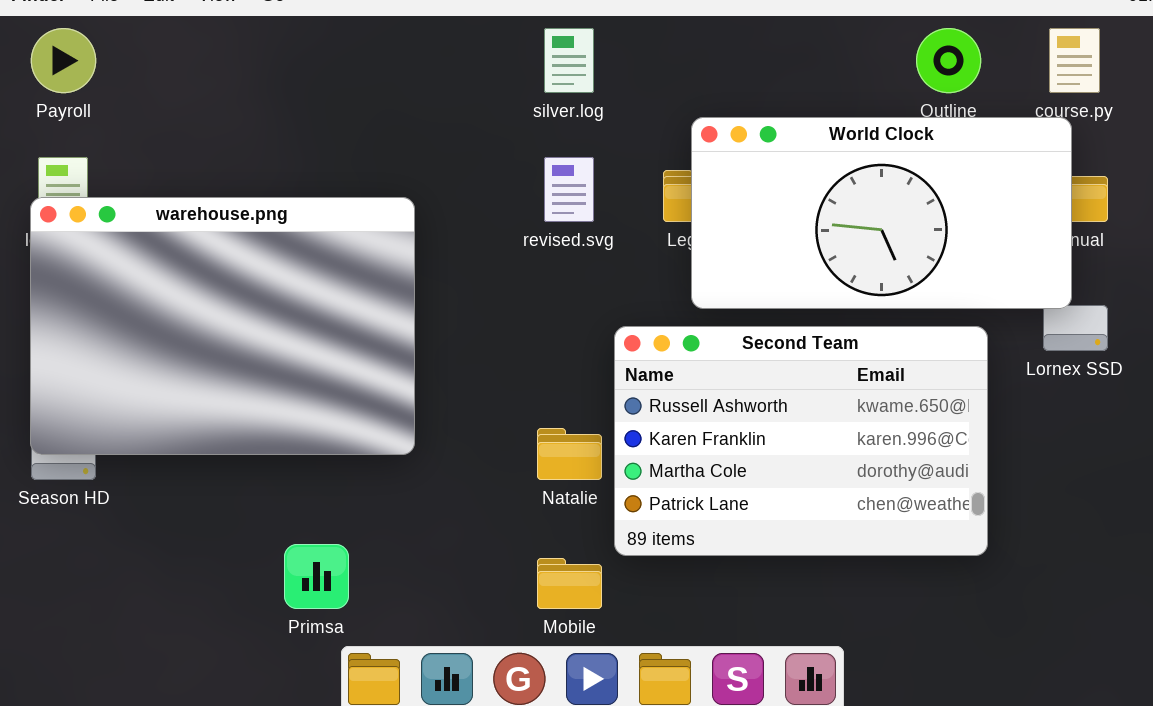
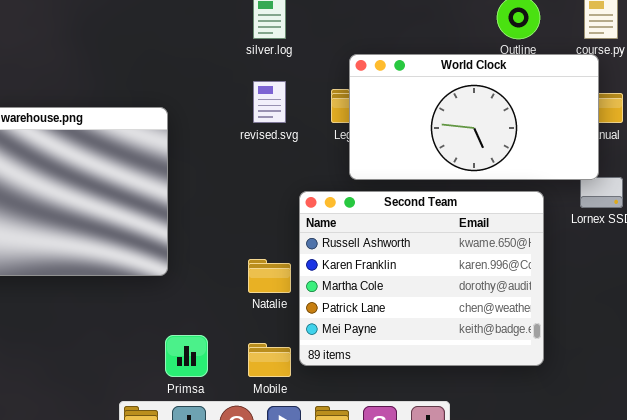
Second Team: [614,326,988,556] -> [299,191,544,366], resized
Primsa: [284,544,349,609] -> [165,335,208,377], moved

